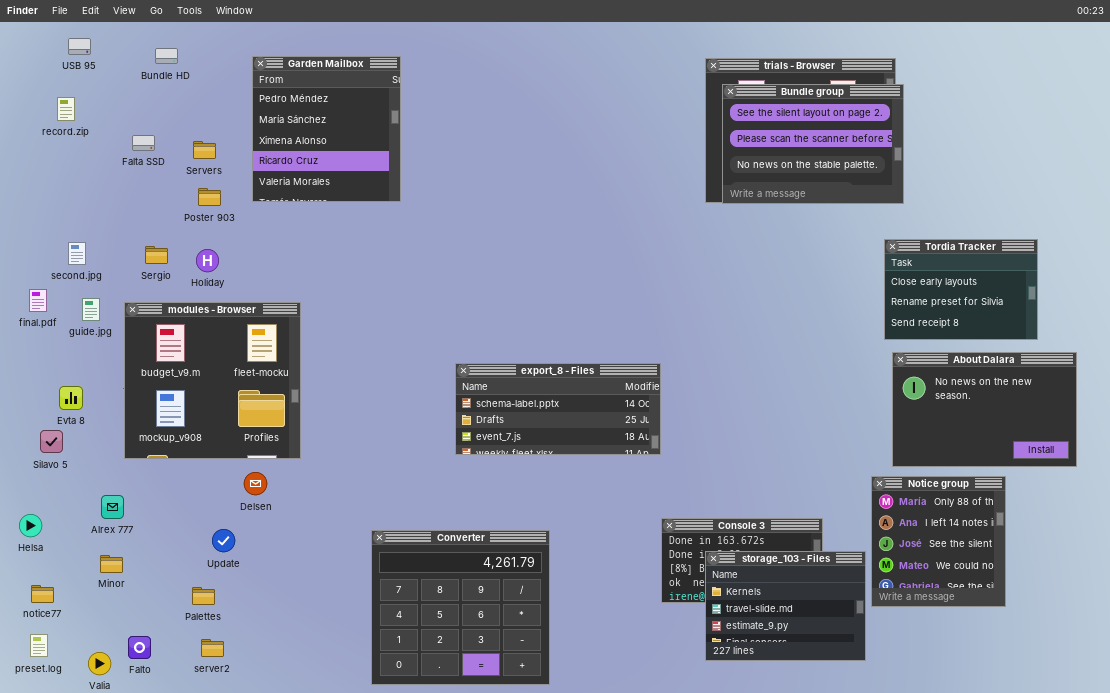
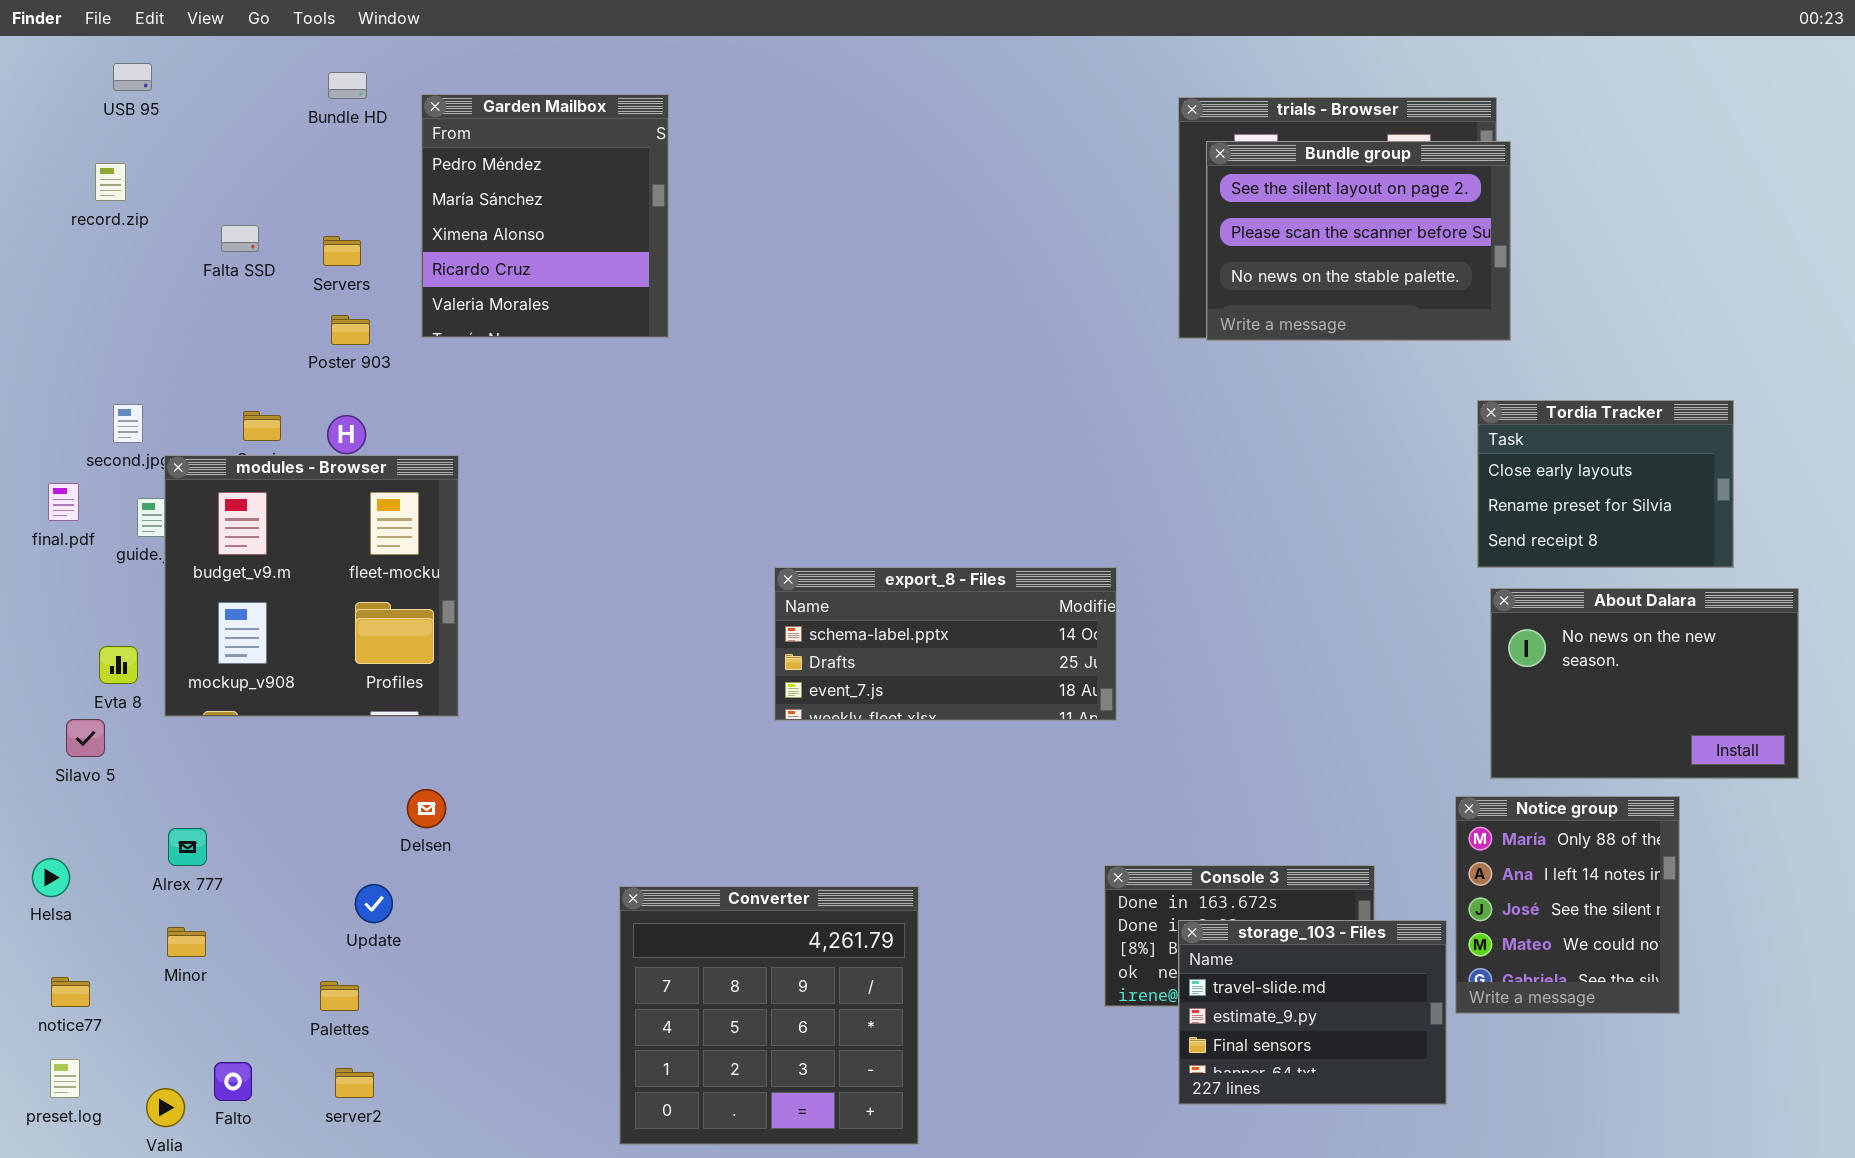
Bundle HD: [155,48,178,64] -> [328,72,367,99], moved
modules - Browser: [124,302,301,459] -> [164,455,459,717], moved
export_8 - Files: [455,363,661,455] -> [774,567,1117,721], moved
storage_103 - Files: [705,551,866,661] -> [1178,920,1447,1105], scrolled down 1 row

